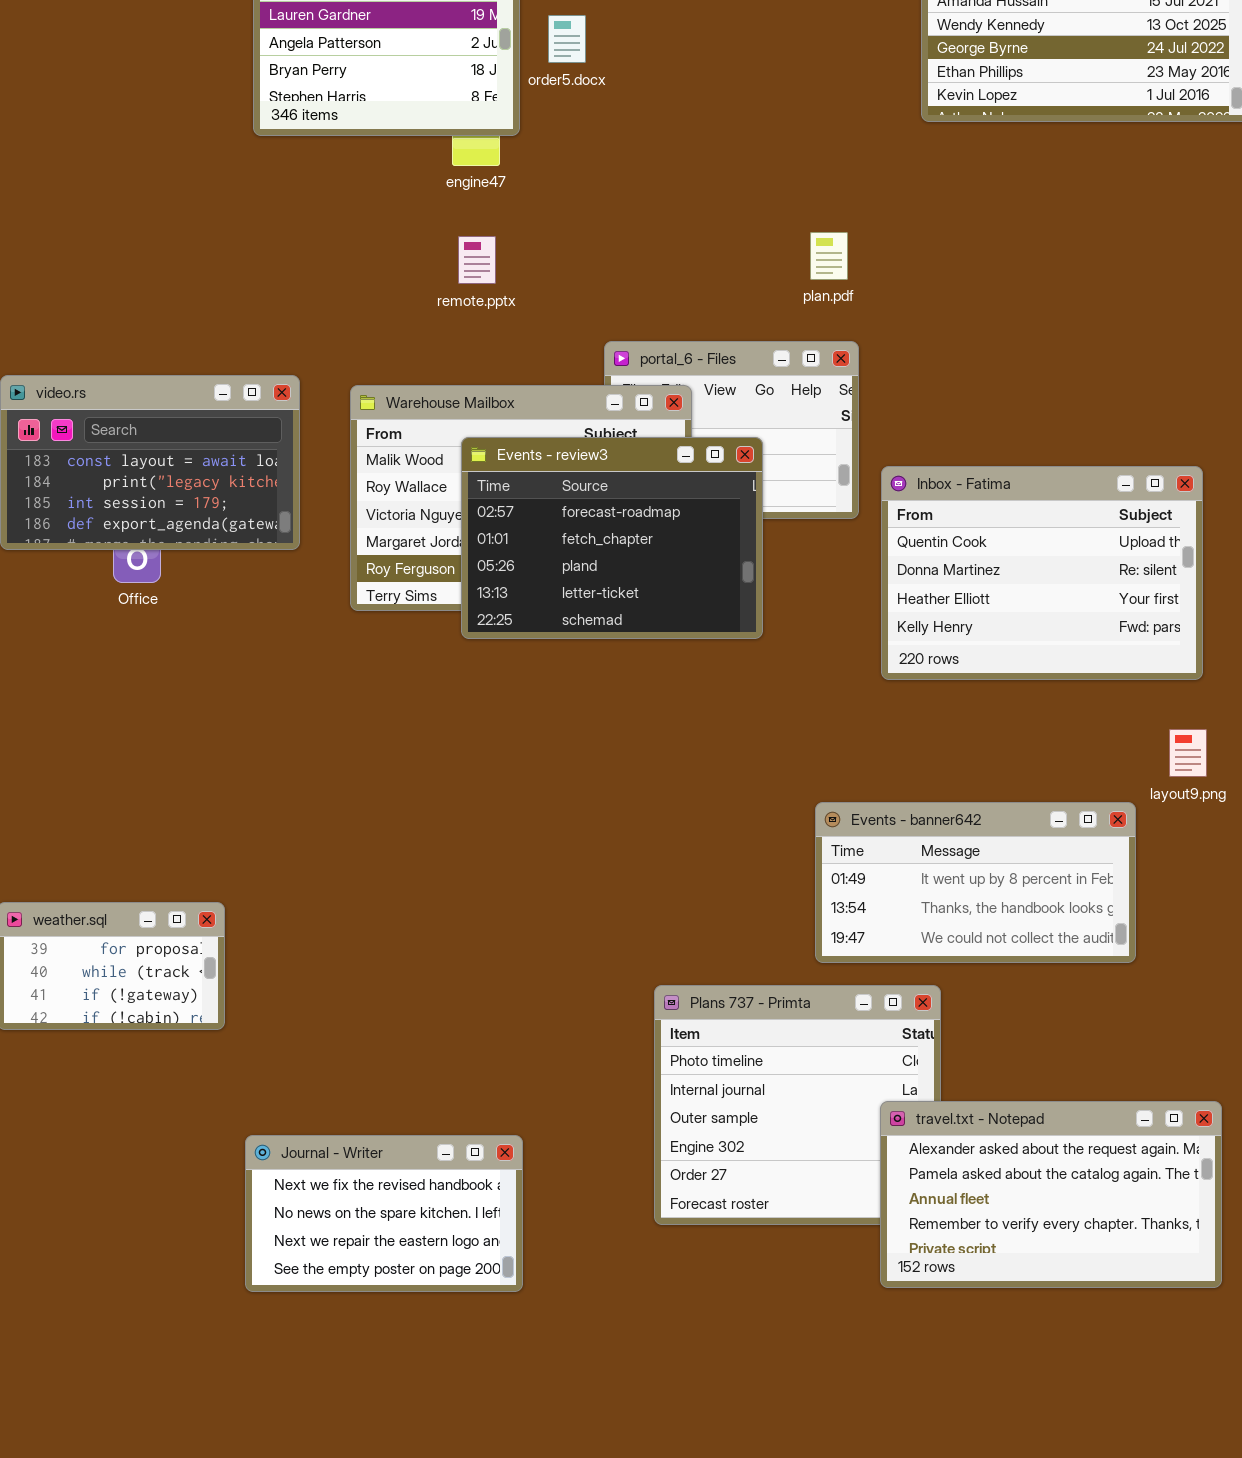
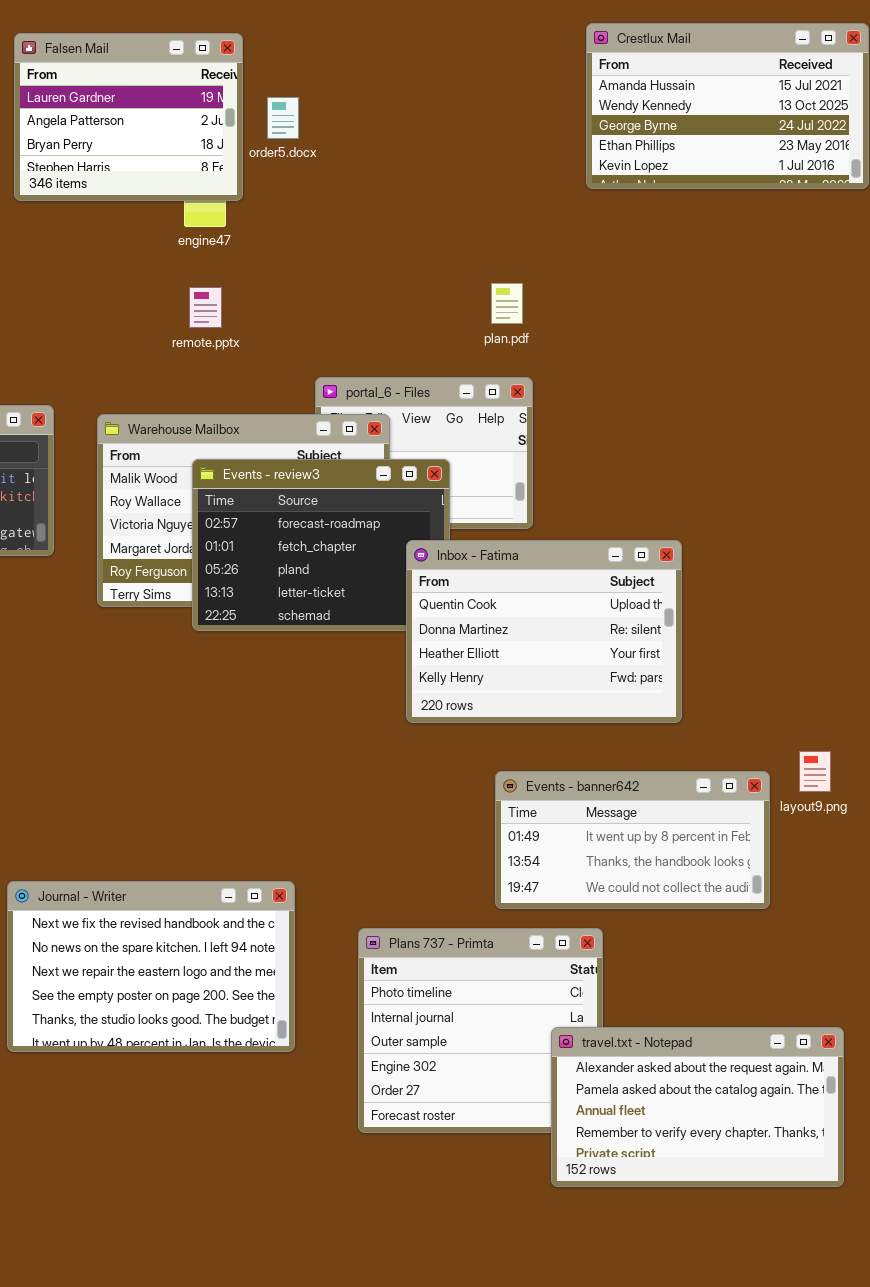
Inbox - Fatima: [881,466,1203,680] -> [406,540,682,723], moved
layout9.png: [1169,729,1207,777] -> [799,751,831,792], moved
Journal - Writer: [245,1135,523,1292] -> [7,881,295,1052], moved, resized

